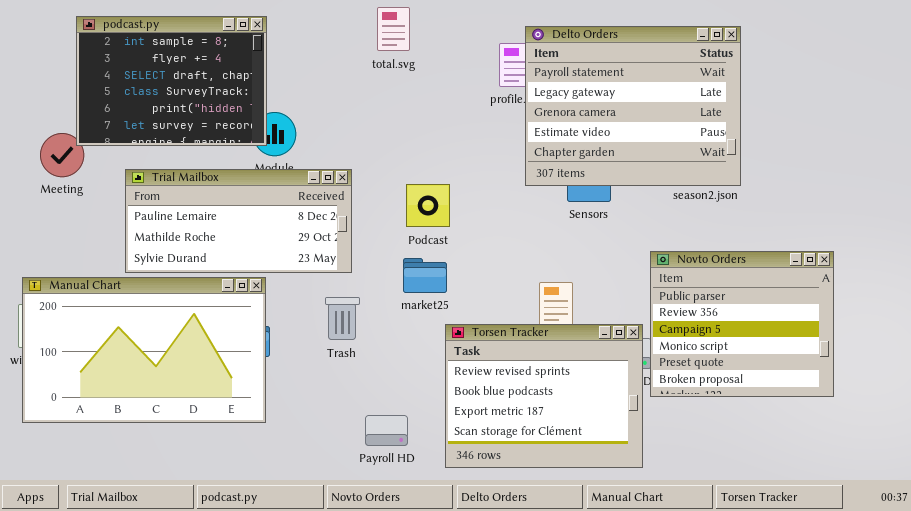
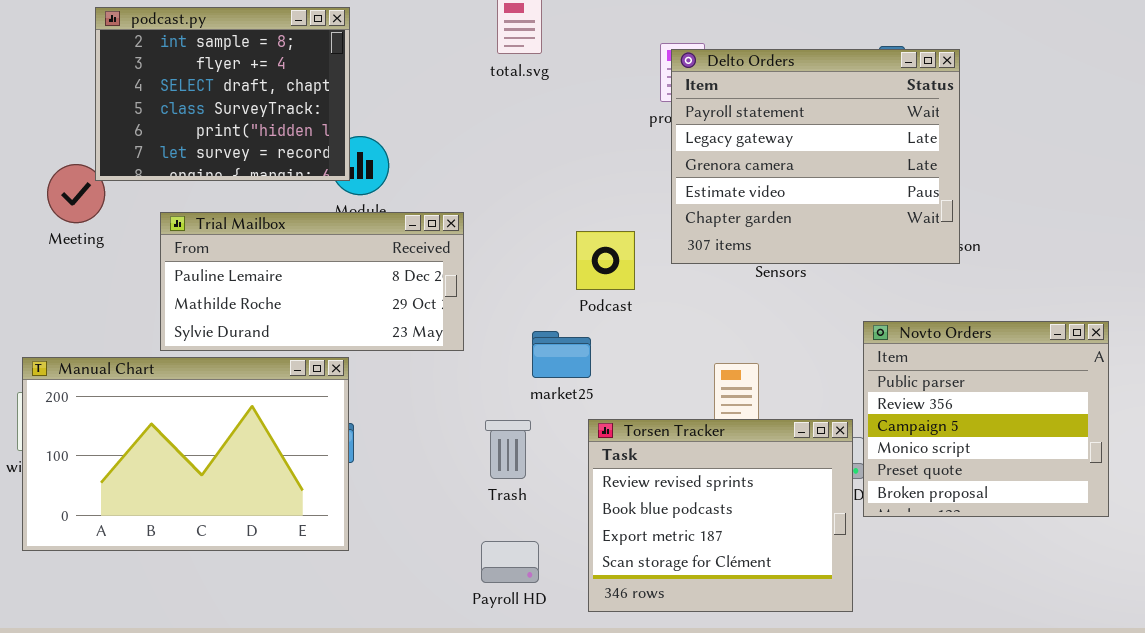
Delto Orders: [525,26,741,186] -> [671,49,960,264], moved
Podcast: [406,184,450,227] -> [576,231,635,290], moved
Trash: [325,297,360,340] -> [485,420,531,479], moved

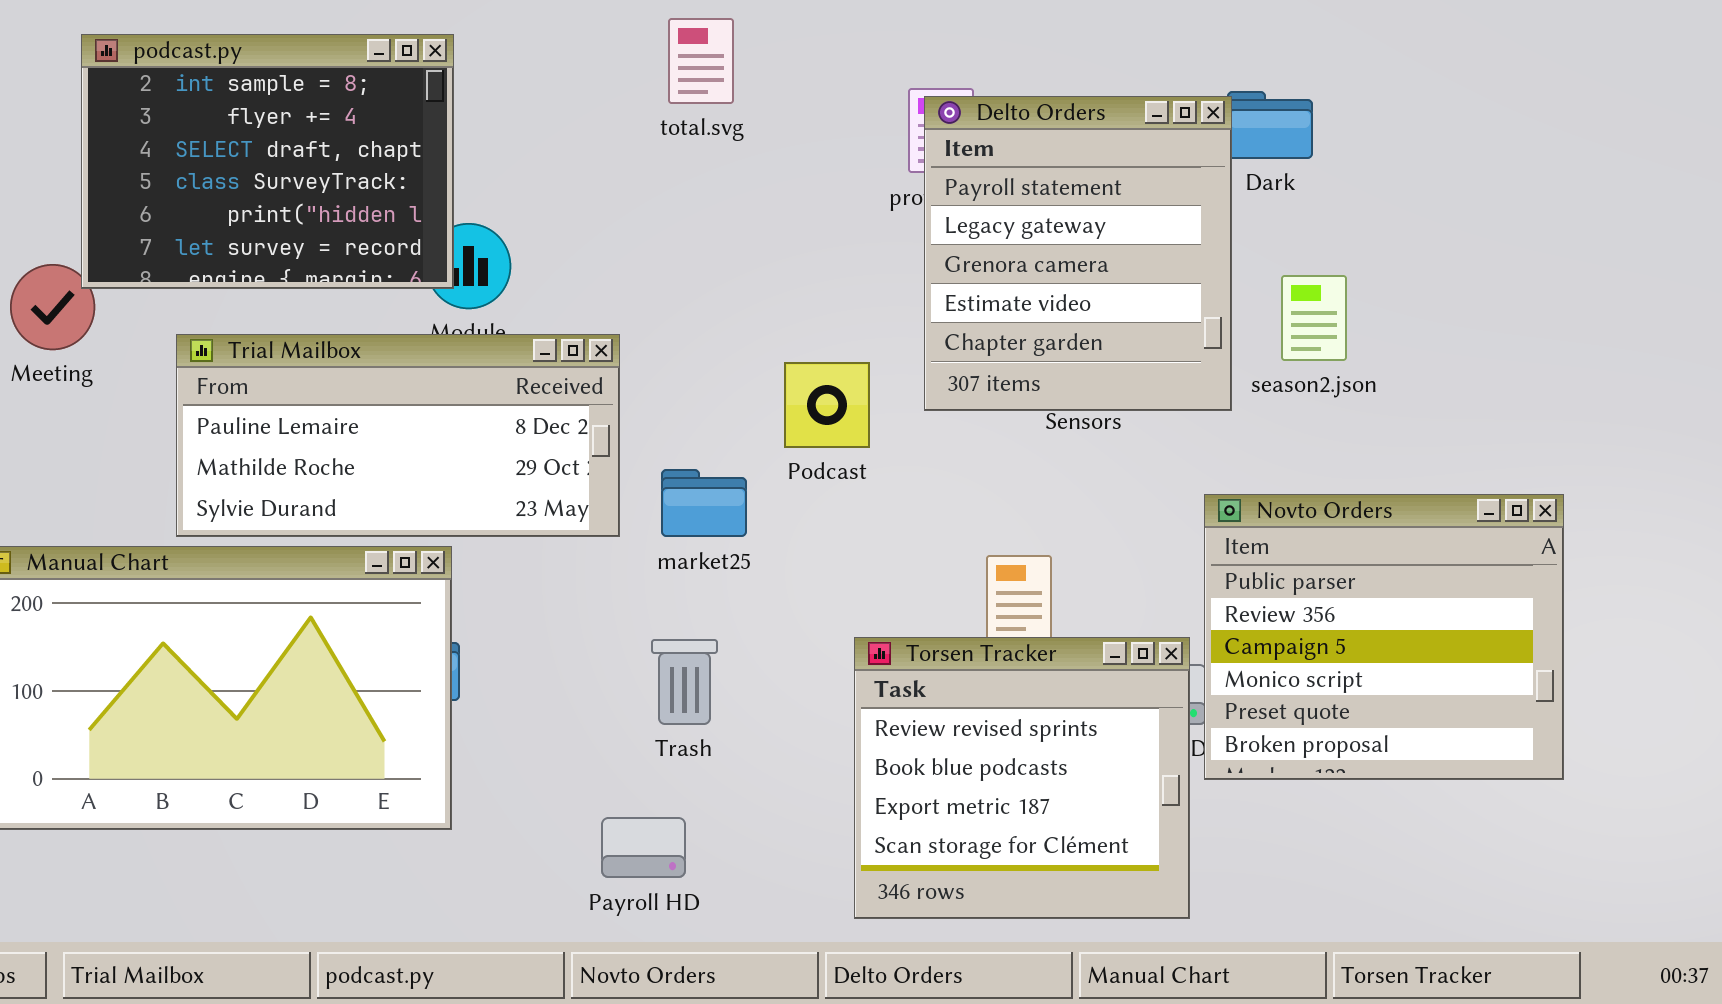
Delto Orders: [671,49,960,264] -> [924,96,1232,411], resized
market25: [532,331,591,378] -> [661,469,747,537], moved
Torsen Tracker: [588,419,853,612] -> [854,637,1190,919], resized
Payroll HD: [481,541,539,583] -> [601,817,686,878], moved

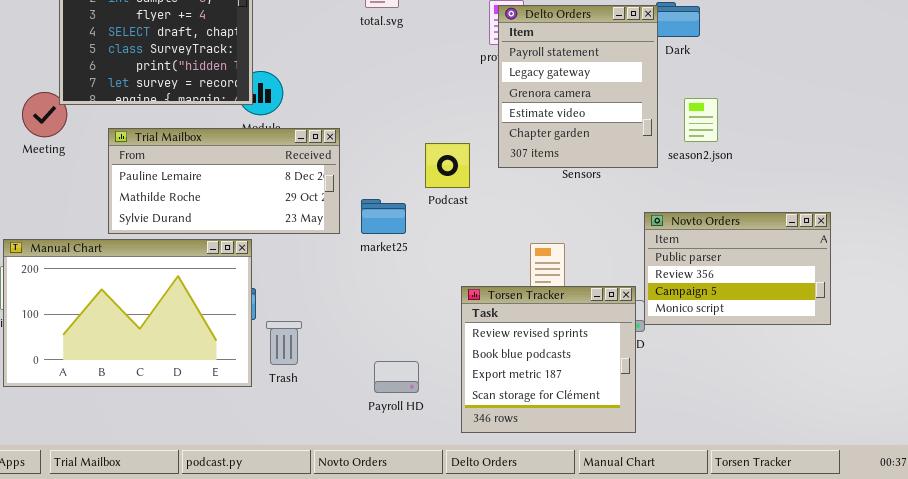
Novto Orders: [1204,494,1564,780] -> [644,212,831,325], resized
Trash: [651,639,718,725] -> [266,321,302,365], moved
Payroll HD: [601,817,686,878] -> [374,361,419,393], moved

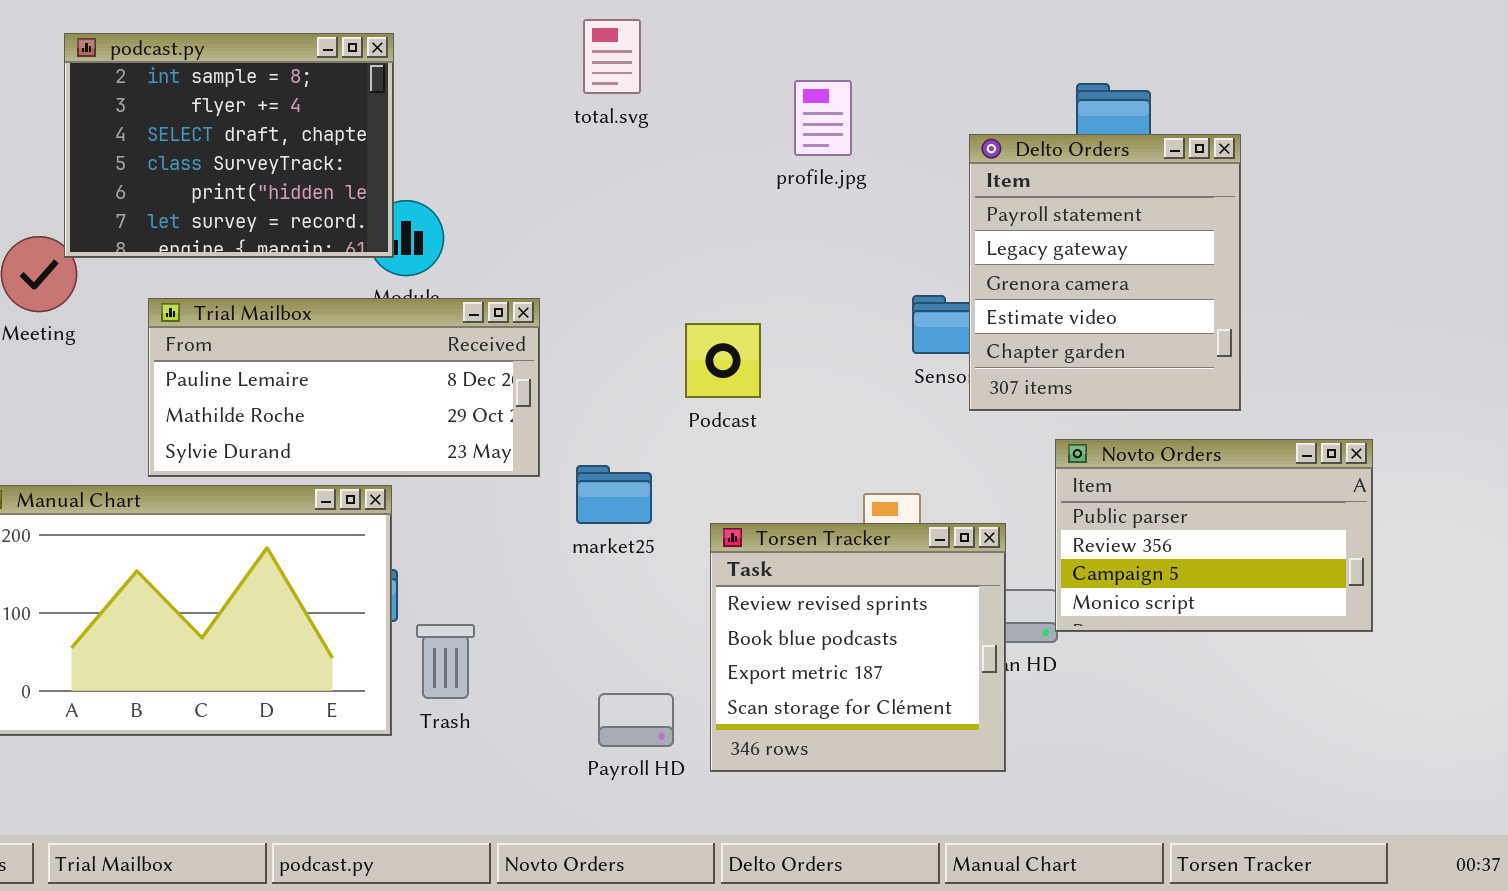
Delto Orders: [498,5,658,168] -> [969,134,1241,411], moved
market25: [361,199,406,234] -> [576,465,652,524], moved
Torsen Tracker: [461,286,636,433] -> [710,523,1006,772], moved

